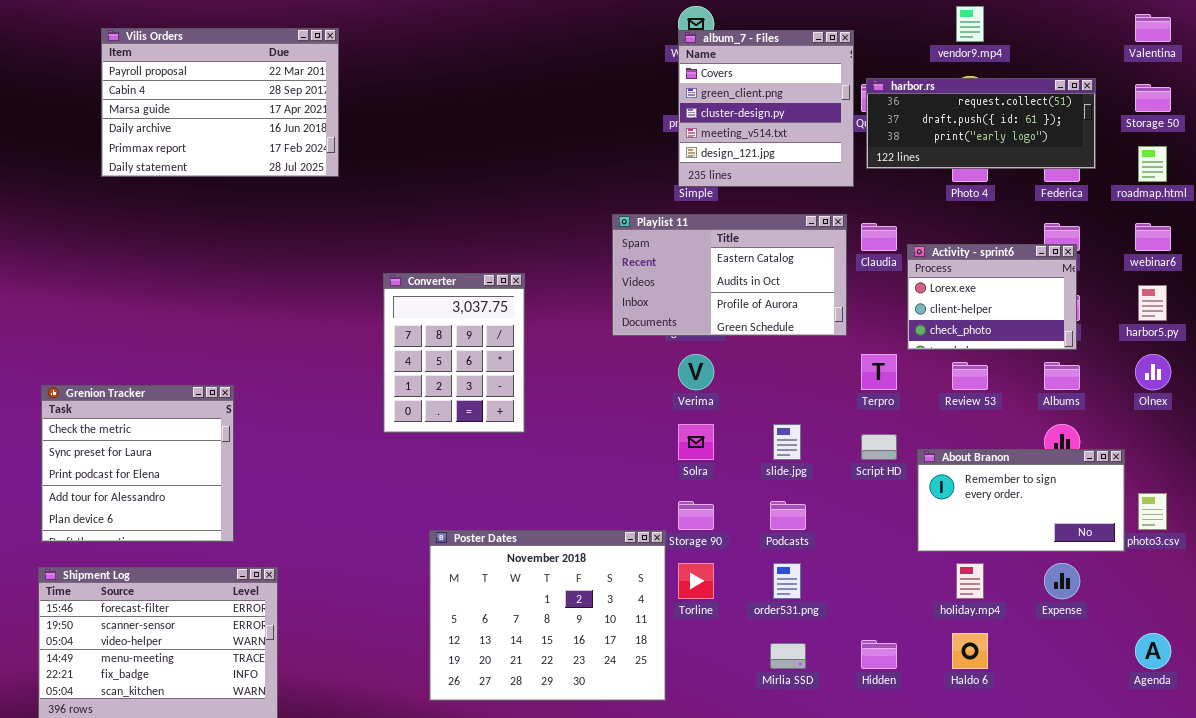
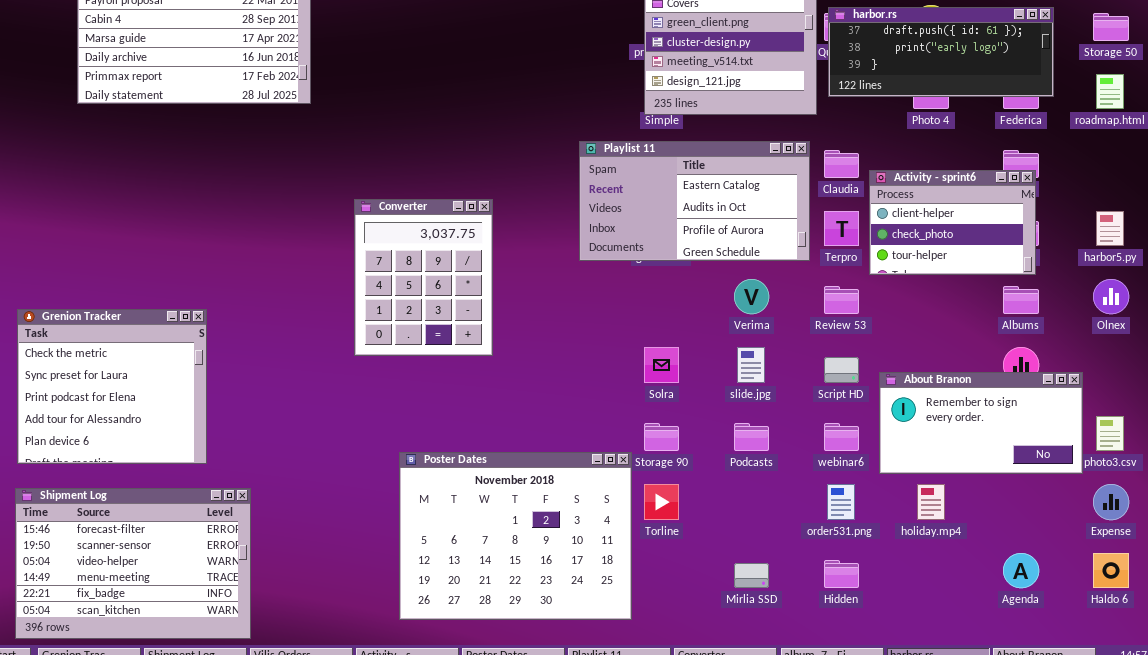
harbor.rs: [866,78,1096,169] -> [828,7,1054,97], scrolled down 1 row
webinar6: [1135,223,1171,251] -> [824,423,859,451], moved
Activity - sprint6: [907,244,1077,350] -> [869,170,1036,275], scrolled down 1 row
Verima: [678,354,714,390] -> [734,279,769,314], moved
Terpro: [861,354,897,390] -> [824,211,859,246], moved
Review 53: [952,362,988,390] -> [824,286,859,314], moved
order531.png: [773,563,801,599] -> [827,484,855,520], moved
Expense: [1044,563,1080,599] -> [1093,484,1129,520], moved
Haldo 6: [952,633,988,669] -> [1093,553,1129,588], moved
Agenda: [1135,633,1171,669] -> [1003,553,1039,588], moved

